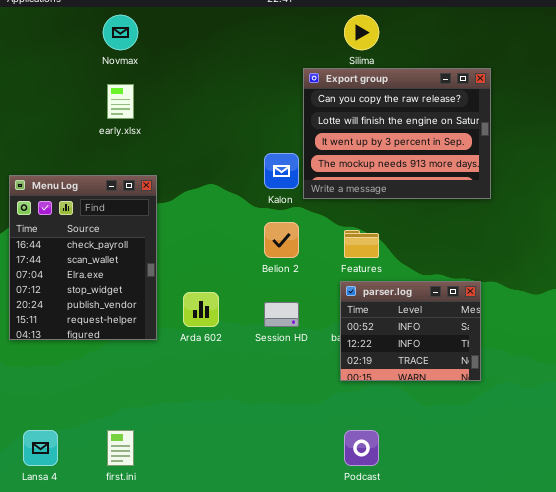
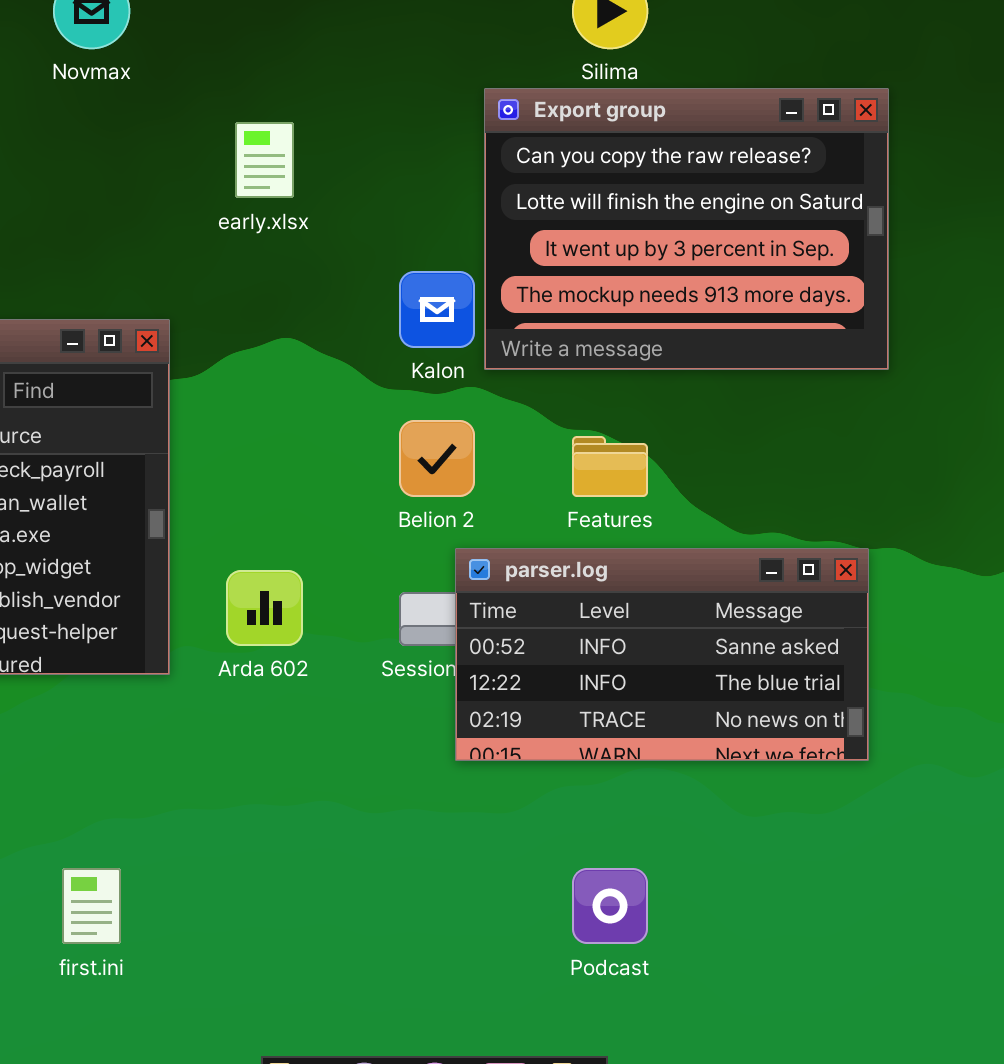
early.xlsx: [107,84,134,119] -> [235,122,294,198], moved
parser.log: [340,281,481,381] -> [455,548,869,761], resized

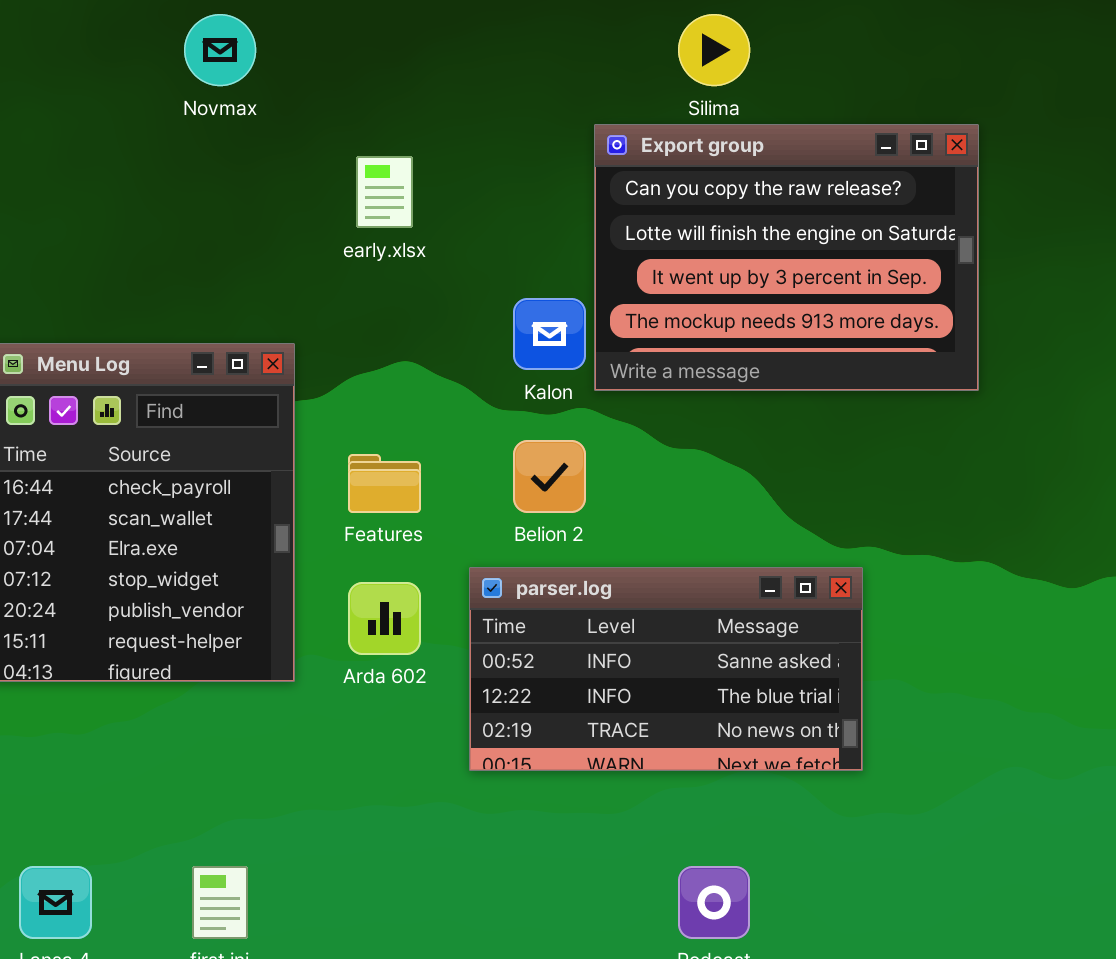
Features: [572,436,648,497] -> [348,454,421,513], moved
parser.log: [455,548,869,761] -> [469,567,863,771], moved

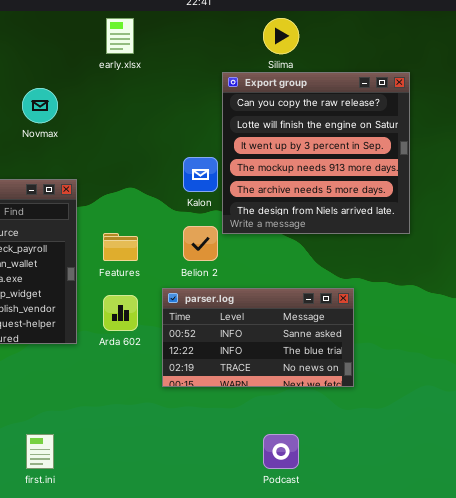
Novmax: [184,14,256,86] -> [22,88,58,123], moved
Export group: [594,124,979,391] -> [222,72,410,234], resized
early.xlsx: [356,156,413,228] -> [106,18,134,54], moved

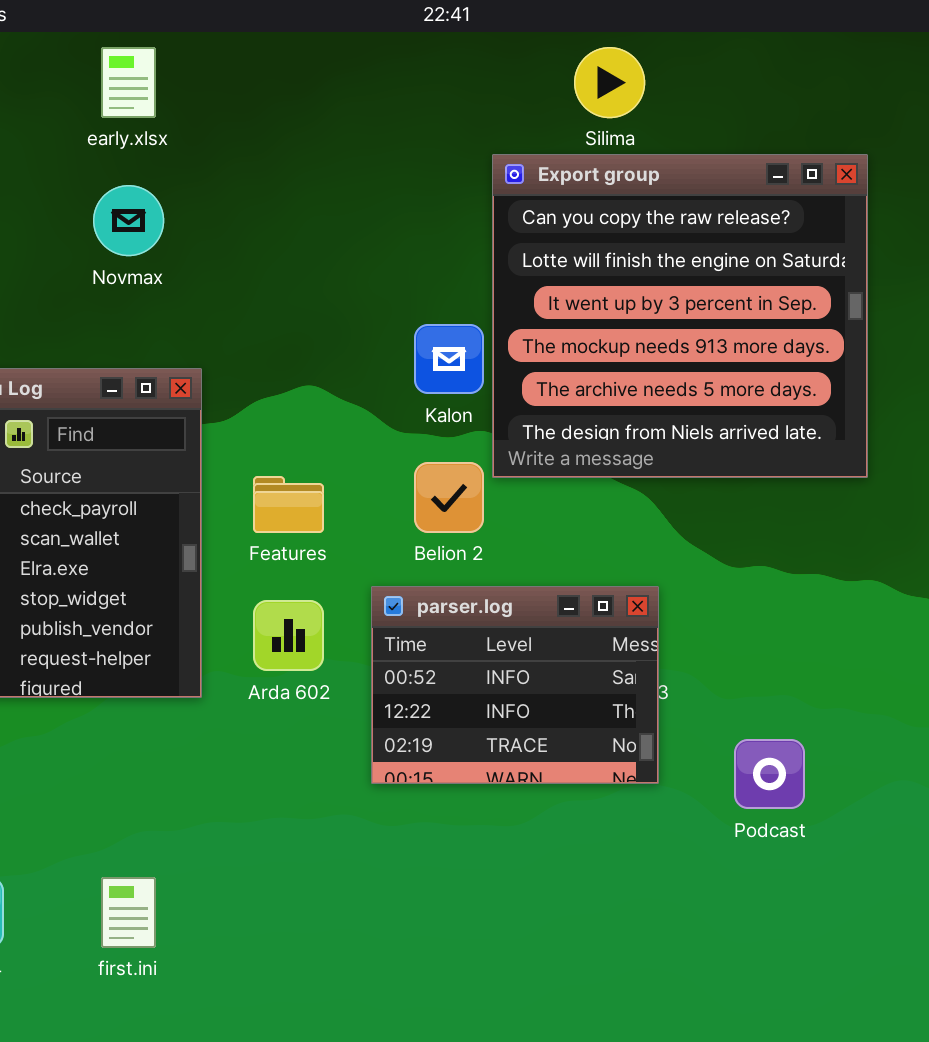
early.xlsx: [106,18,134,54] -> [101,47,156,118], moved
parser.log: [162,288,354,387] -> [371,586,659,784], resized
Podcast: [263,434,299,469] -> [734,739,805,809], moved

